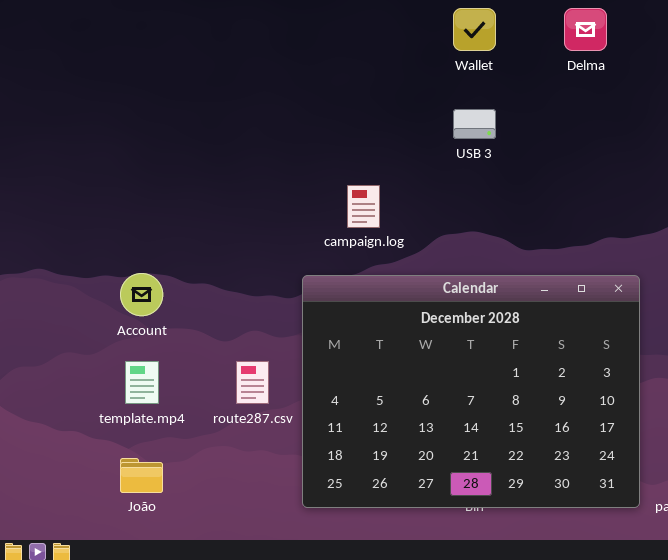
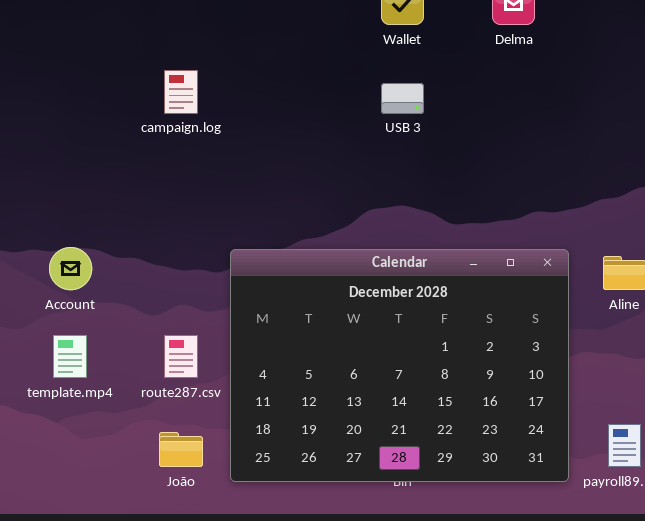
campaign.log: [347,185,380,228] -> [164,70,198,114], moved
João: [120,458,163,493] -> [159,432,203,467], moved

